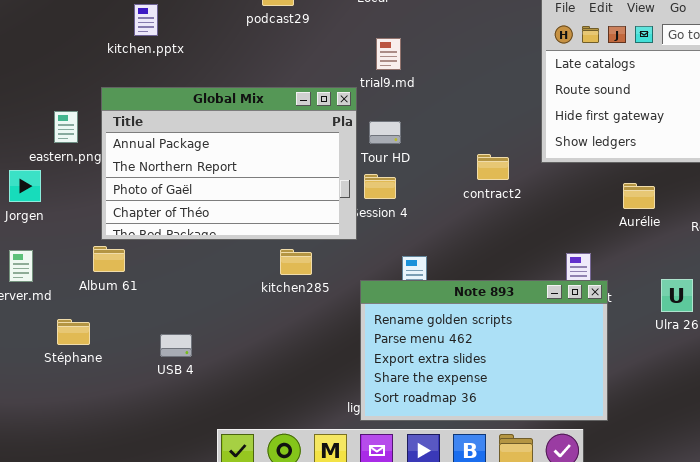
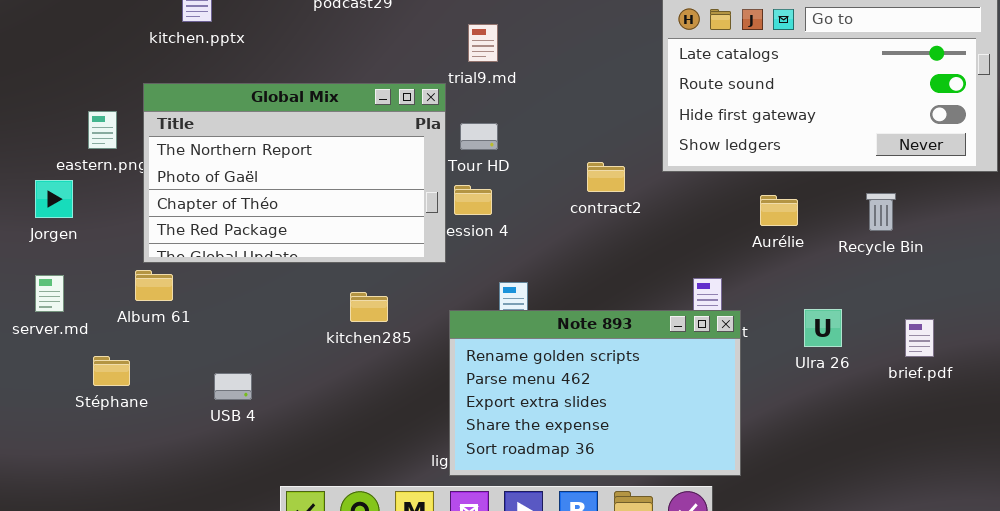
Global Mix: [101,87,357,240] -> [143,83,446,263], scrolled down 1 row
kitchen285: [280,249,312,275] -> [350,292,388,322], moved

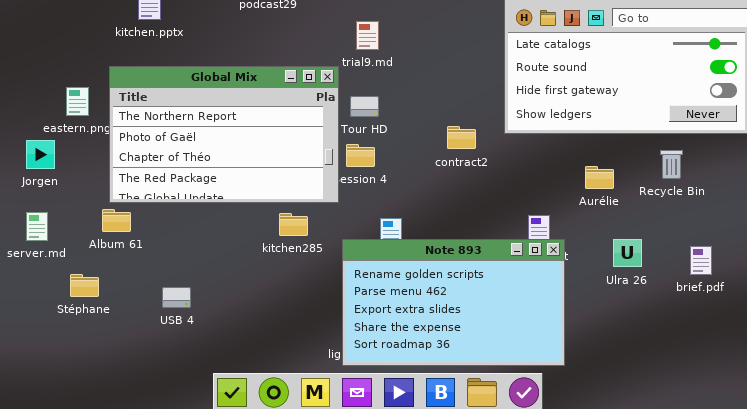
Aurélie: [760,195,798,226] -> [585,166,614,189], moved
kitchen285: [350,292,388,322] -> [279,213,308,236], moved

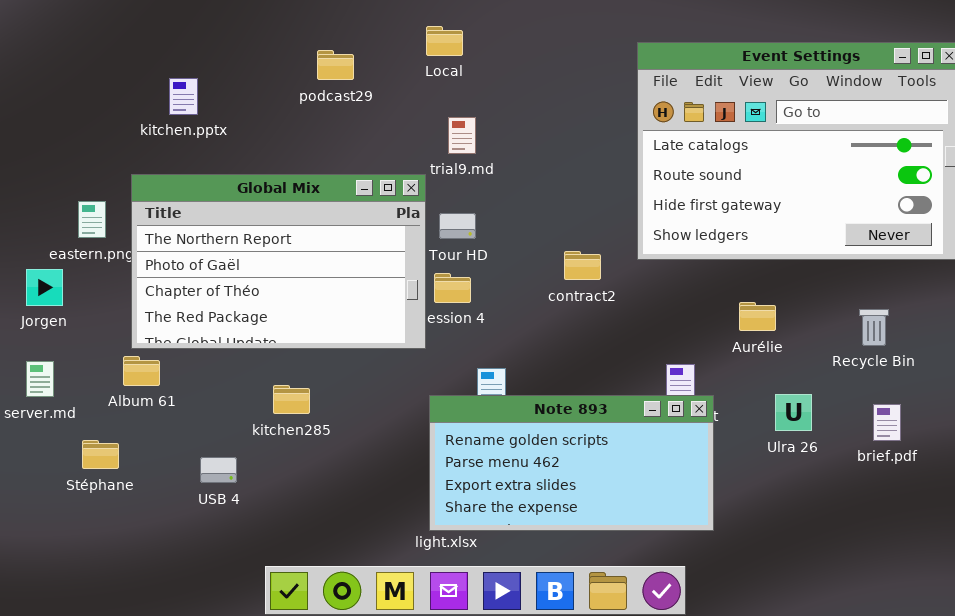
Recycle Bin: [660,150,683,179] -> [859,309,889,346], moved
kitchen285: [279,213,308,236] -> [273,385,310,414], moved
Note 893: [342,239,565,366] -> [429,395,714,531], resized

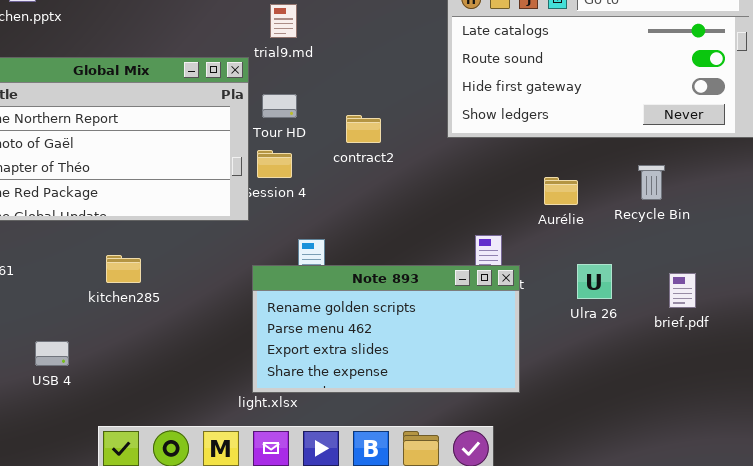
contract2: [564,251,601,280] -> [346,115,381,143], moved
Recycle Bin: [859,309,889,346] -> [638,165,665,200], moved
USB 4: [200,457,237,483] -> [35,341,69,366], moved

